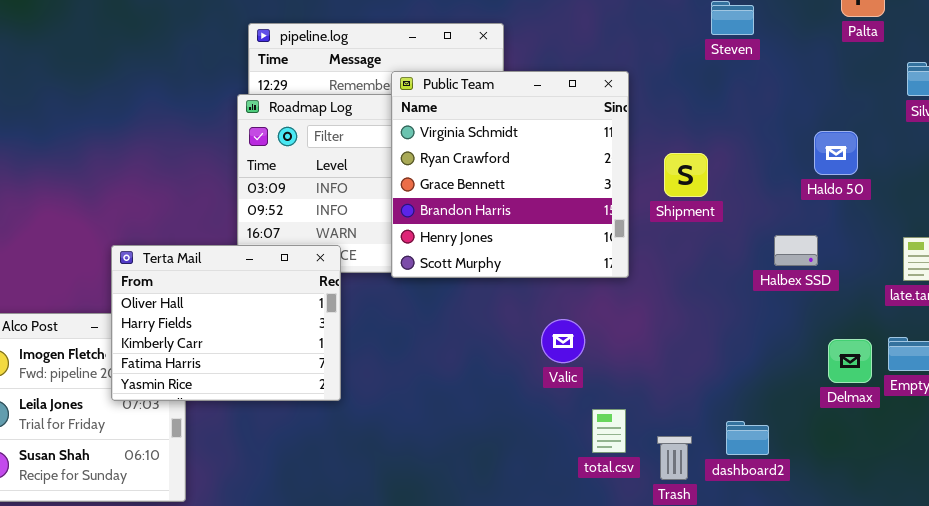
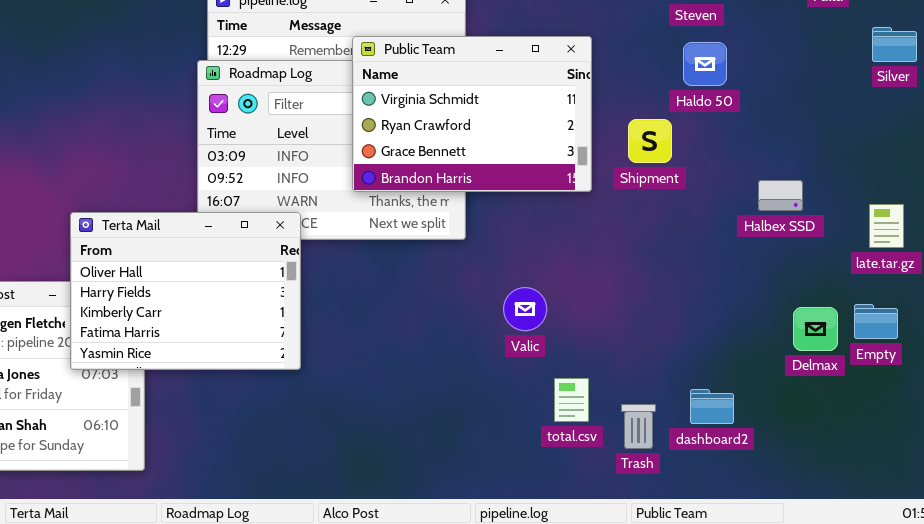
Public Team: [391,71,629,278] -> [352,36,592,192], resized
Haldo 50: [814,131,858,175] -> [683,42,727,86], moved
Halbex SSD: [774,235,818,266] -> [758,180,803,211], moved

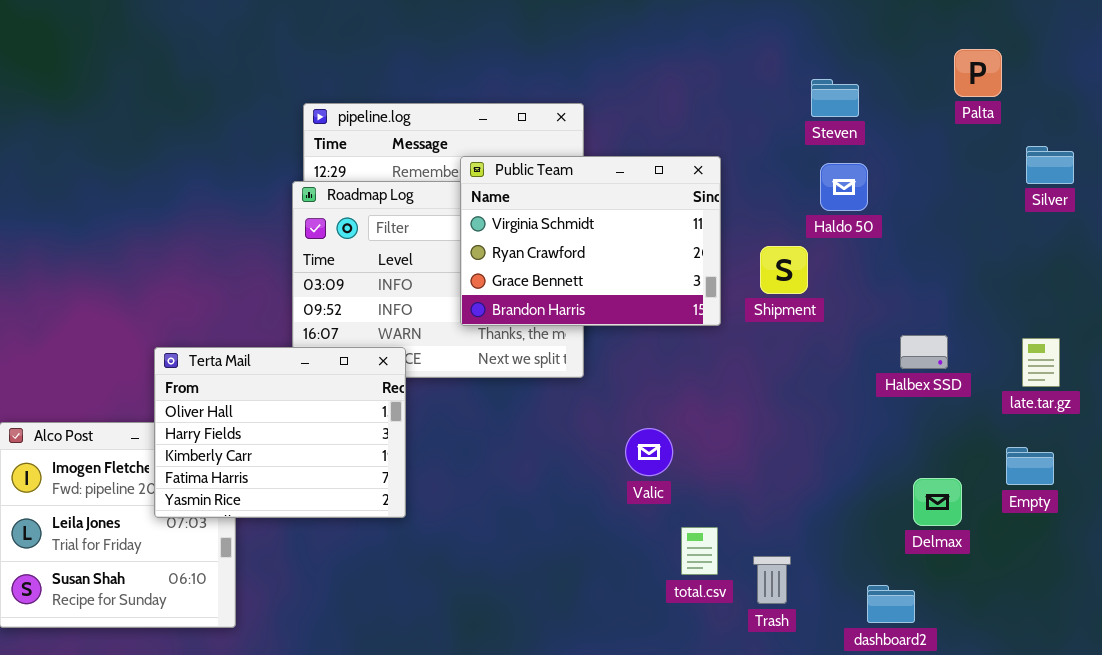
Halbex SSD: [758,180,803,211] -> [900,335,948,369], moved
Delmax: [793,307,838,351] -> [913,478,962,526], moved
dashboard2: [690,389,734,424] -> [867,585,915,623], moved

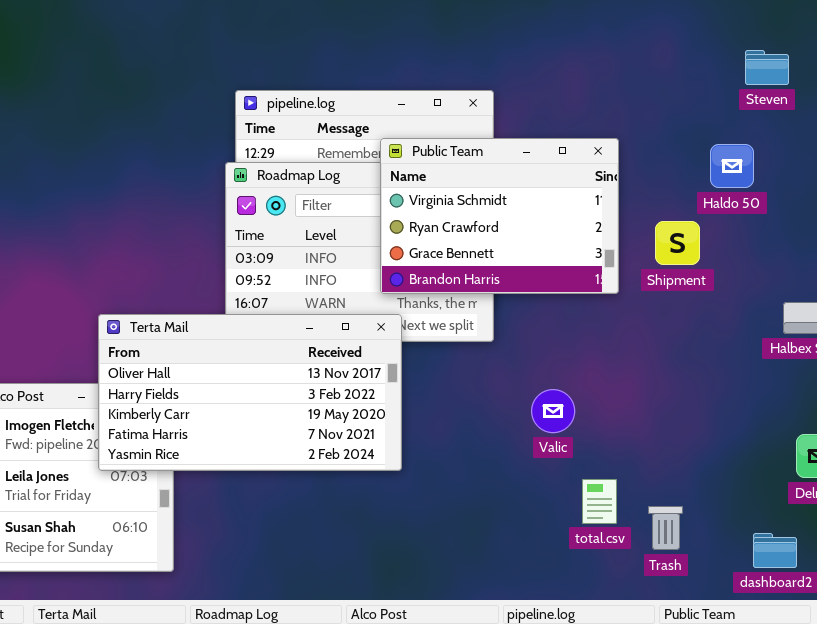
Steven: [811,79,859,117] -> [745,50,789,85], moved
Terta Mail: [154,347,406,518] -> [98,314,402,471], resized

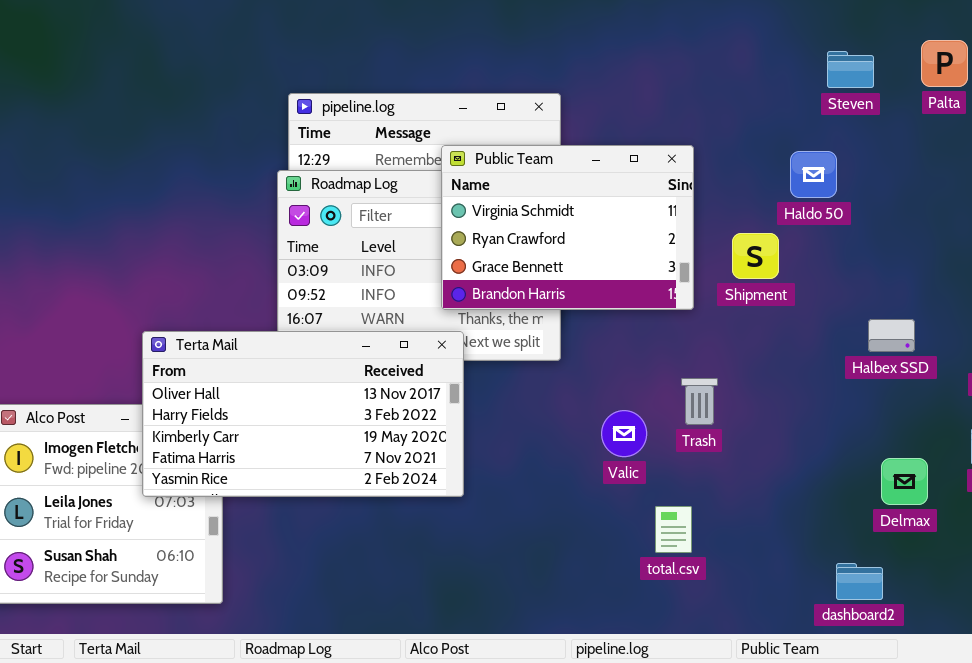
Trash: [648,506,683,550] -> [681,378,718,425], moved

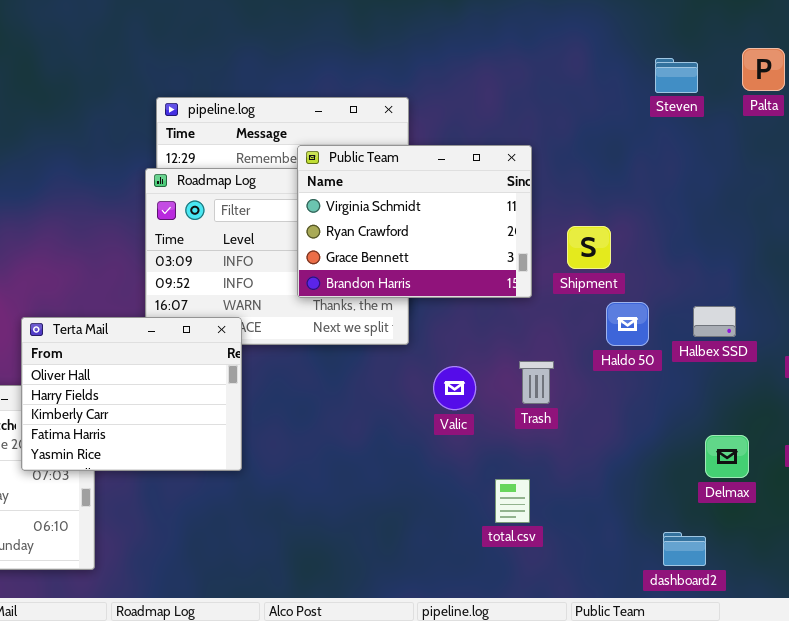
Haldo 50: [790,151,837,198] -> [606,302,649,346], moved
Terta Mail: [142,331,464,497] -> [21,317,242,471], resized
Valic: [601,410,647,457] -> [433,366,476,410], moved

